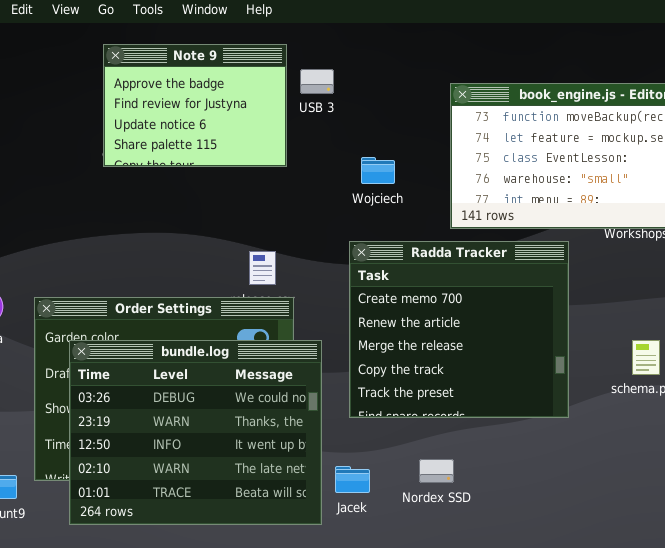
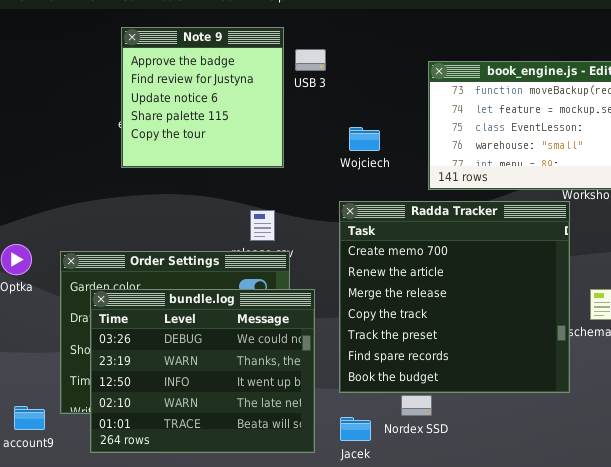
Note 9: [103,44,287,167] -> [121,27,284,168], resized
Radda Tracker: [349,241,569,418] -> [339,201,570,393], resized
Jacek: [335,466,370,493] -> [340,417,371,441], moved

